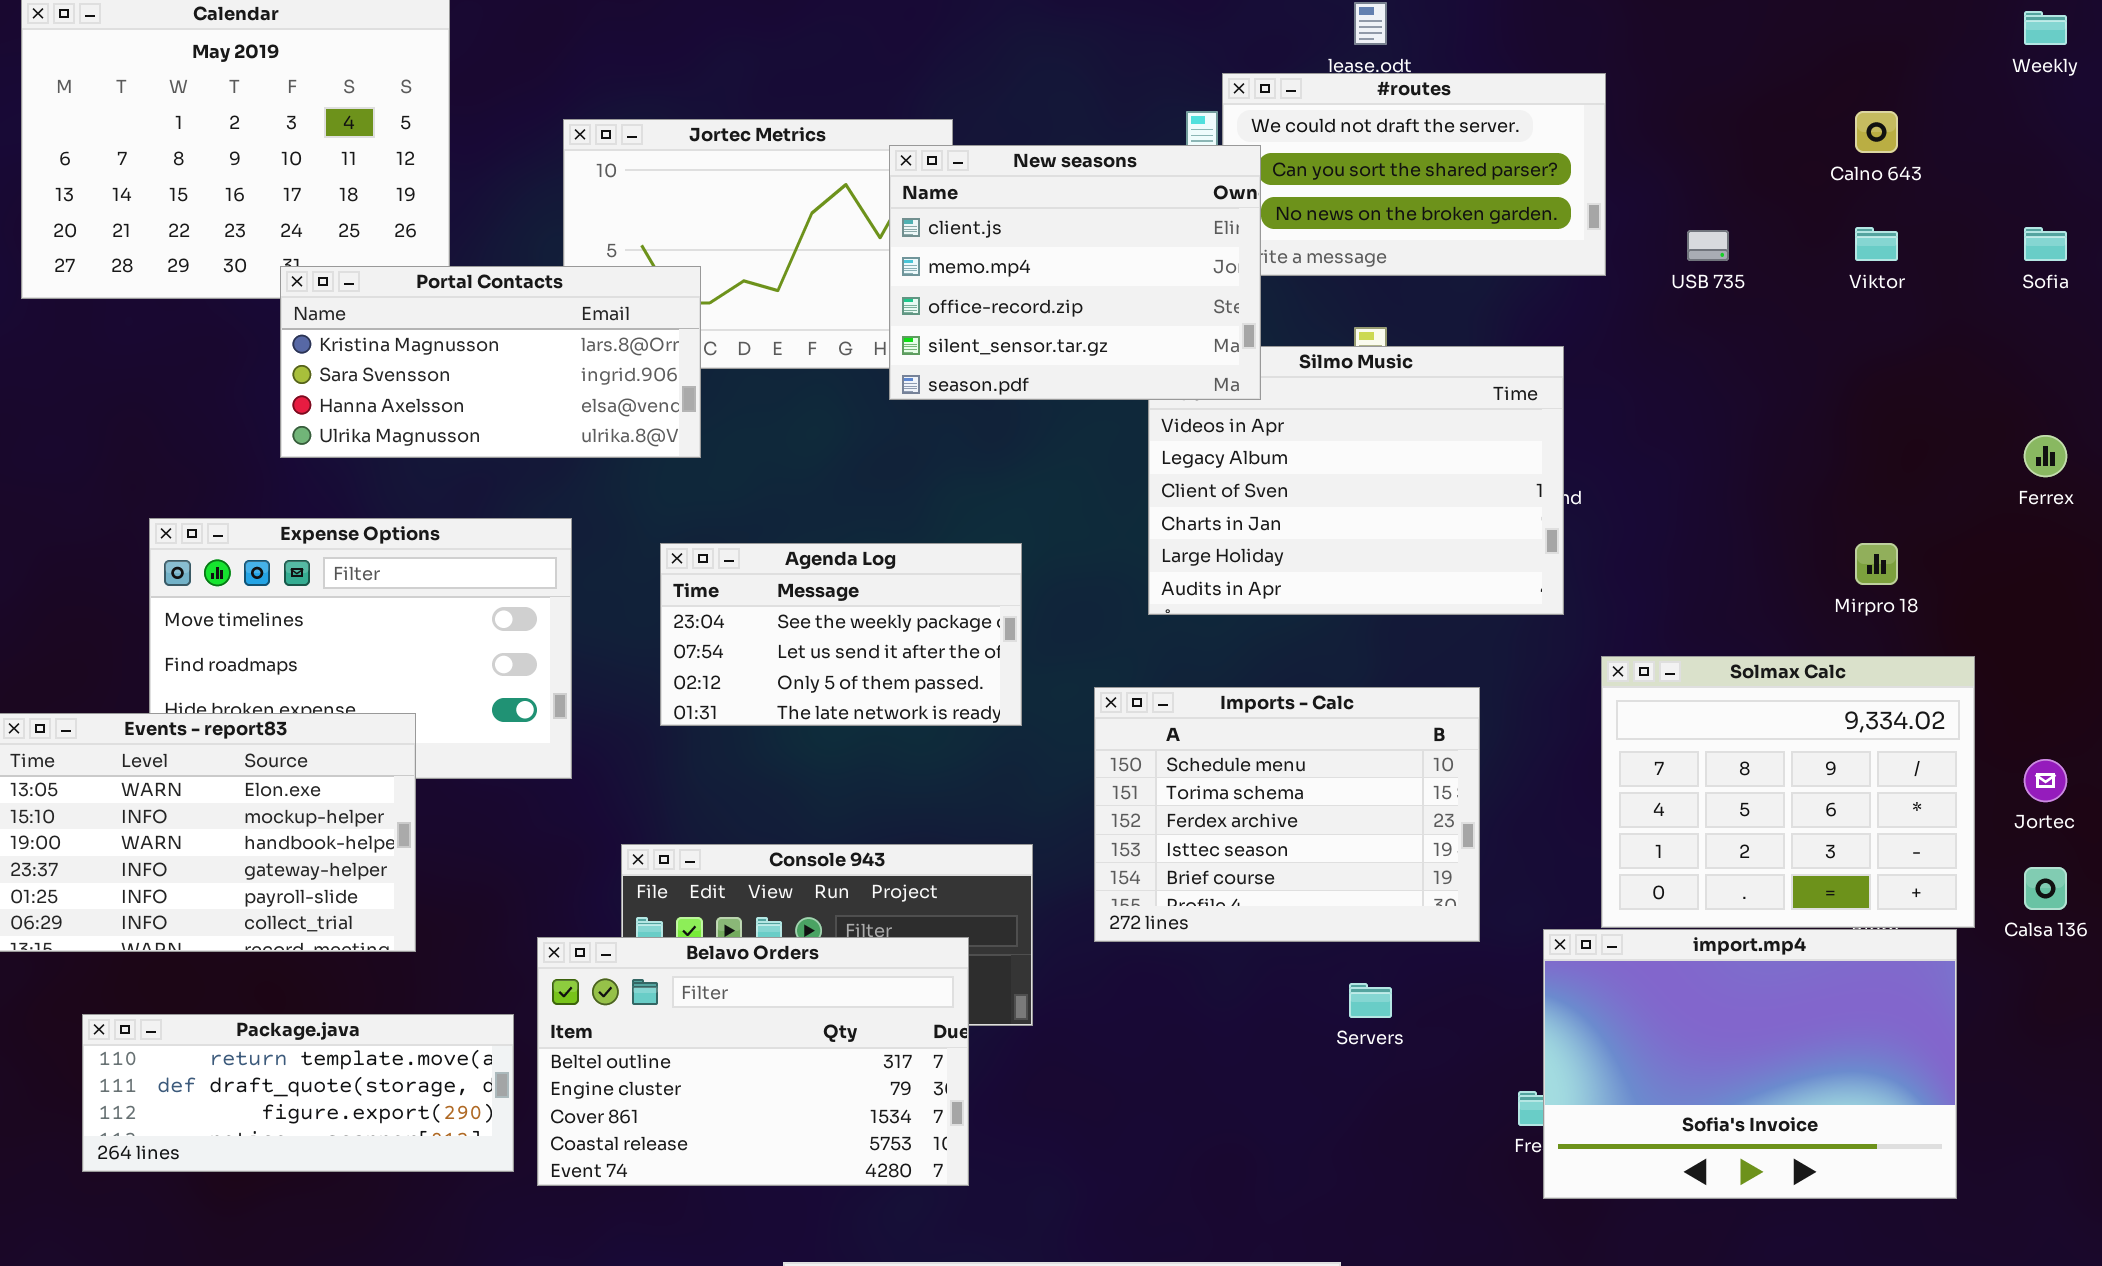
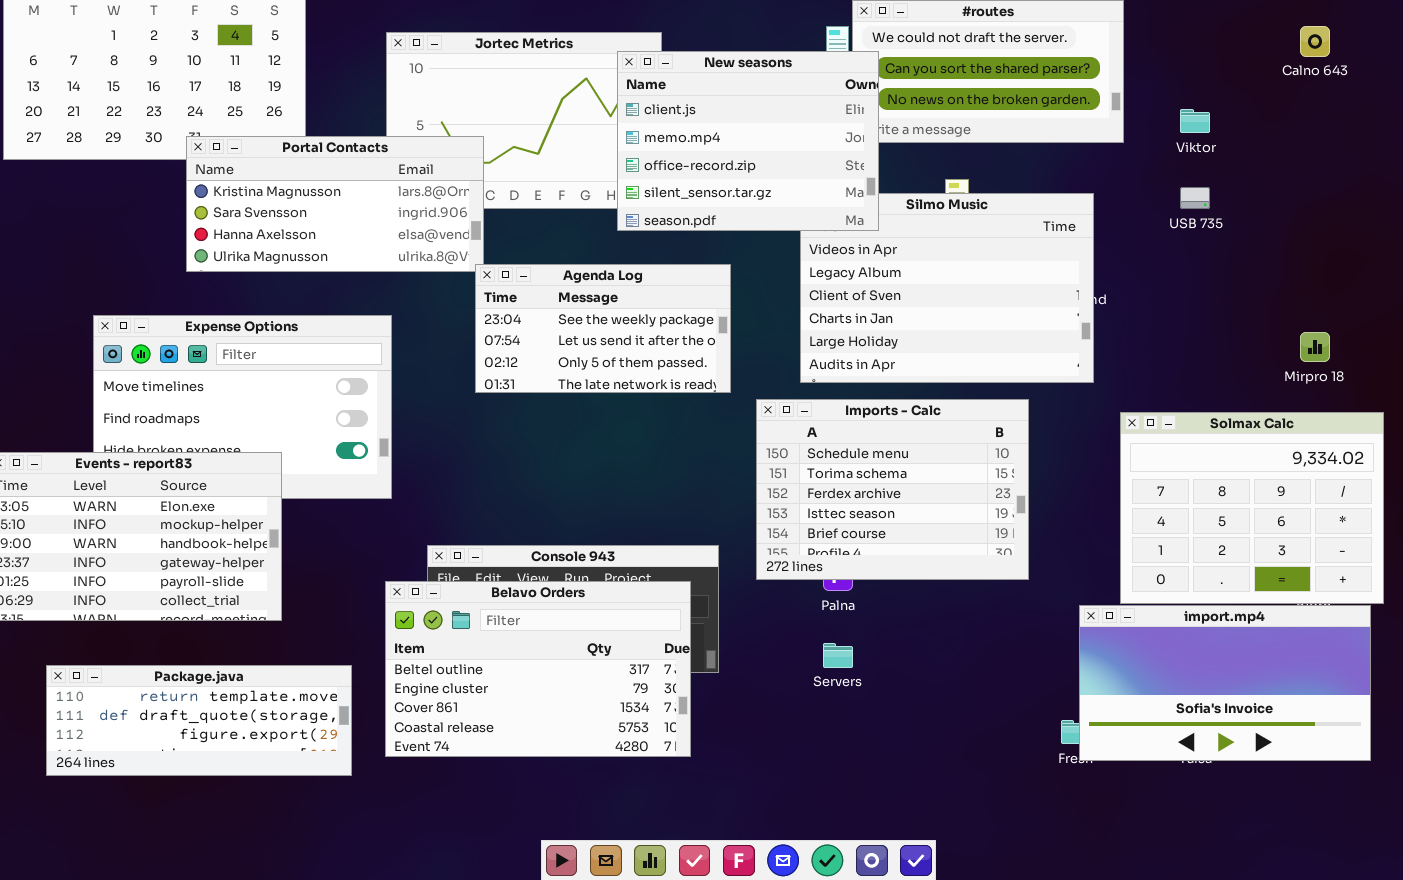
Viktor: [1855,227,1898,261] -> [1180,109,1210,133], moved
USB 735: [1687,230,1729,261] -> [1180,187,1210,209], moved
Agenda Log: [660,543,1022,726] -> [475,264,731,393], moved
Imports - Calc: [1094,687,1480,942] -> [756,399,1029,580], moved
import.mp4: [1543,929,1957,1199] -> [1079,605,1371,761], resized
Belavo Orders: [537,937,969,1186] -> [385,581,691,757], moved
Servers: [1349,983,1392,1018] -> [823,643,853,668], moved

